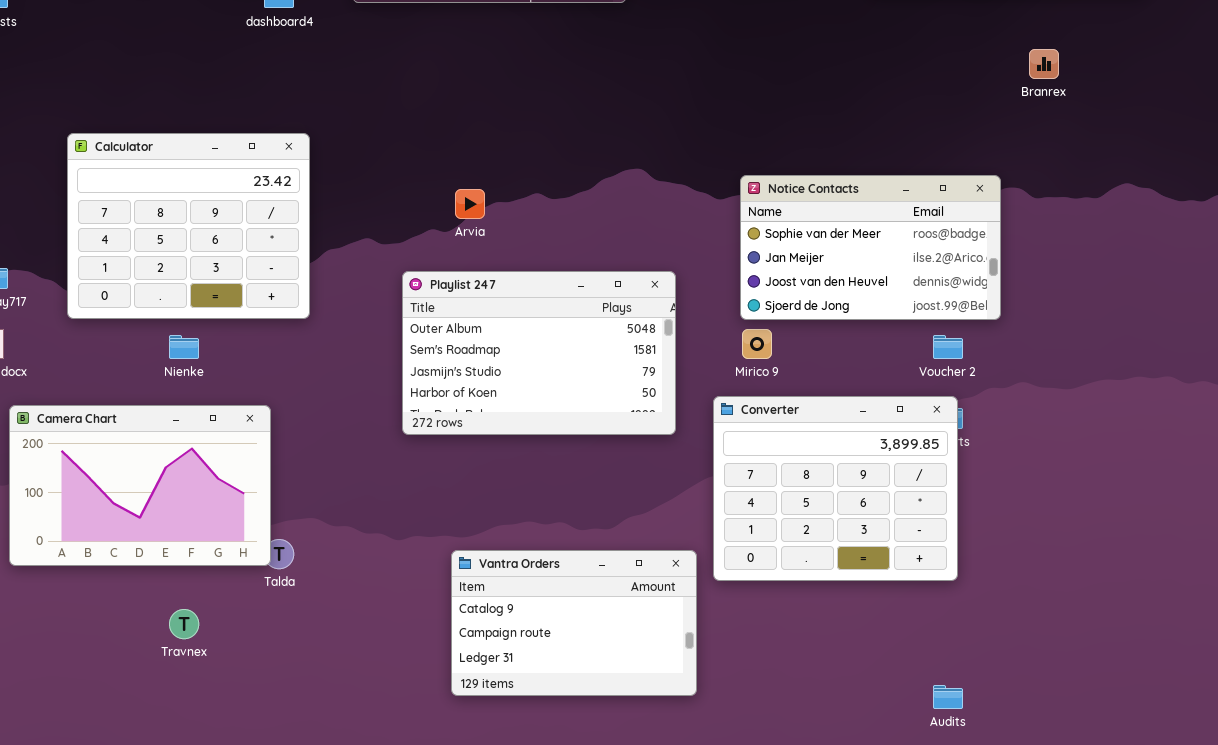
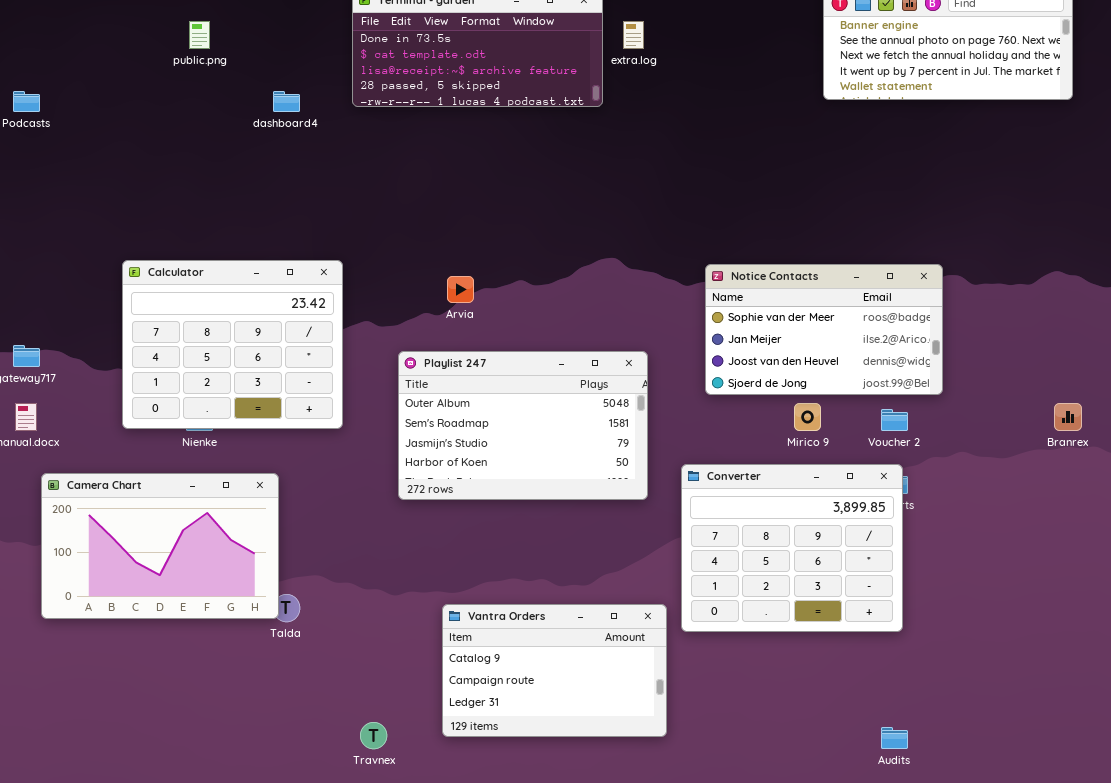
Branrex: [1029,49,1059,79] -> [1054,403,1082,431], moved
Calculator: [67,133,310,319] -> [122,260,343,429], moved
Mirico 9: [742,329,772,359] -> [794,403,821,431], moved
Travnex: [169,609,199,639] -> [360,722,387,749], moved

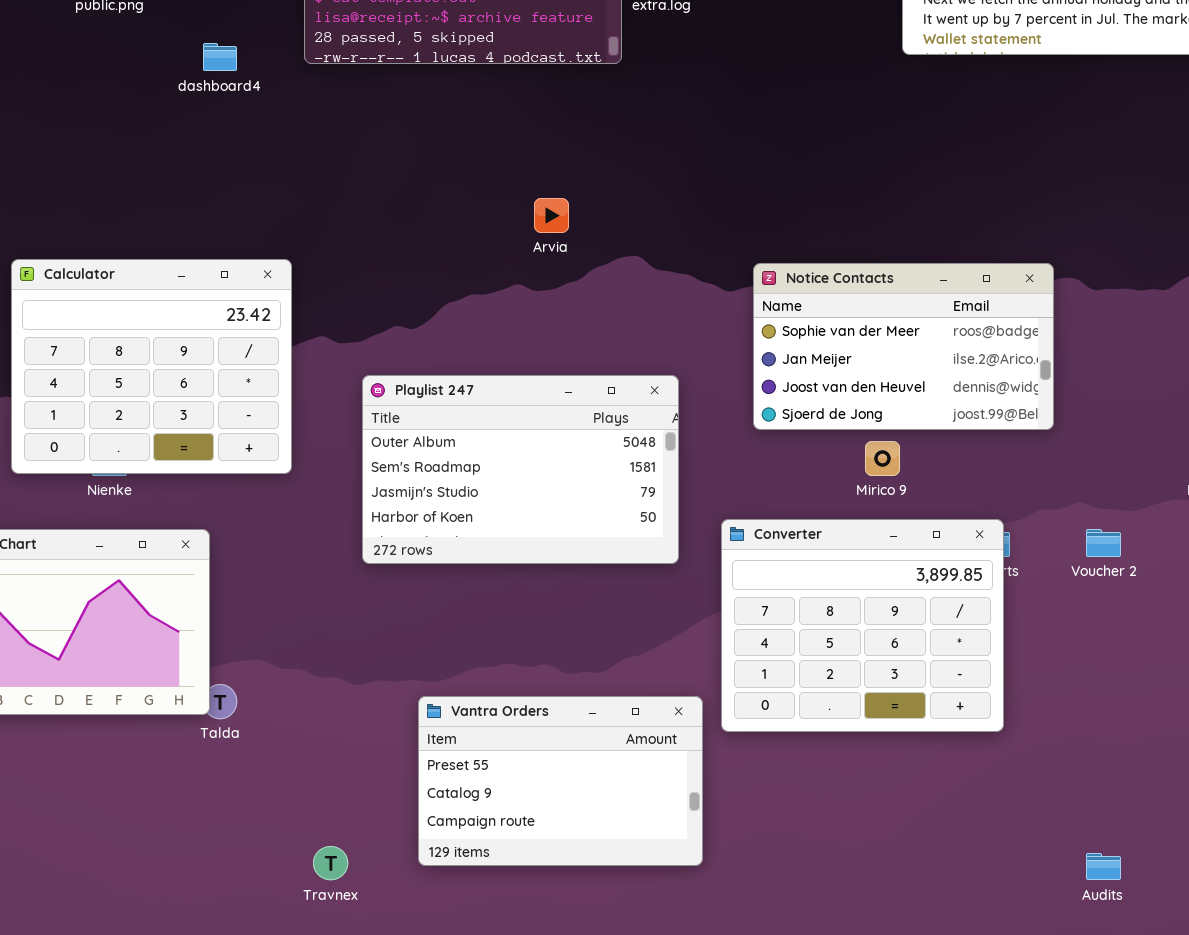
Arvia: [447,276,474,303] -> [534,198,569,233], moved
Voucher 2: [881,409,908,431] -> [1086,529,1121,557], moved
Vantra Orders: [442,604,667,737] -> [418,696,703,866], scrolled up 1 row
Audits: [881,727,908,749] -> [1086,853,1121,880], moved

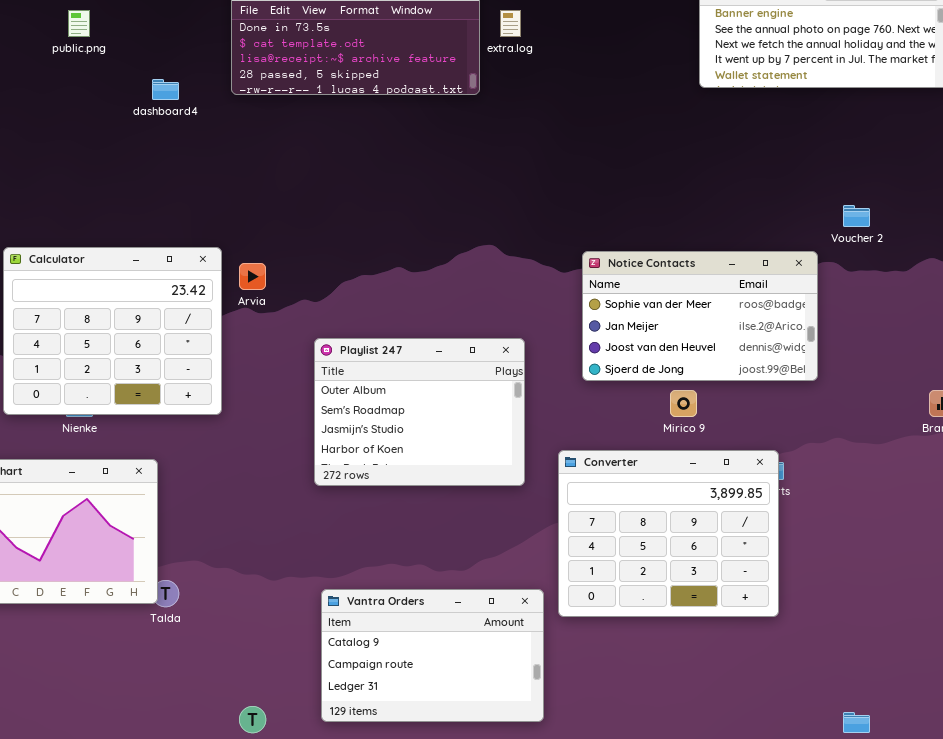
Arvia: [534,198,569,233] -> [239,263,266,290], moved
Playlist 247: [362,375,679,564] -> [314,338,525,486], resized
Voucher 2: [1086,529,1121,557] -> [843,205,870,227], moved
Vantra Orders: [418,696,703,866] -> [321,589,544,722], scrolled down 1 row

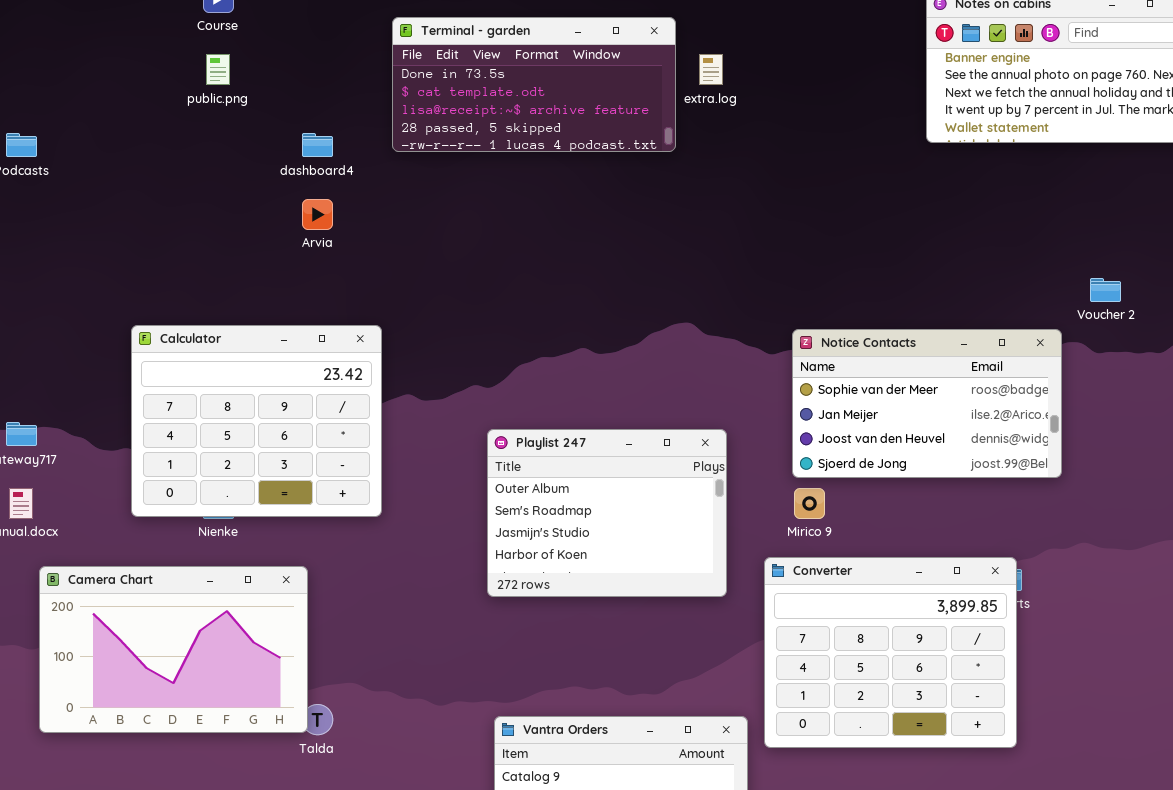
Arvia: [239,263,266,290] -> [302,199,333,230], moved
Mirico 9: [670,390,697,417] -> [794,488,825,519], moved

